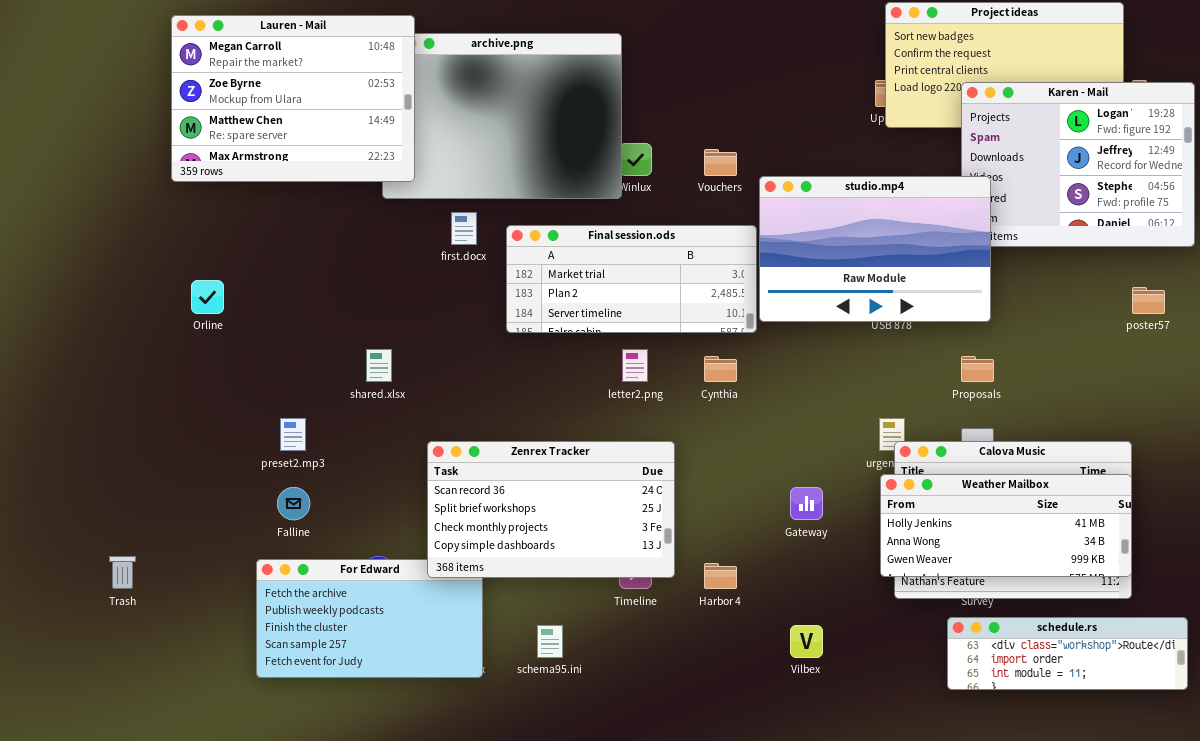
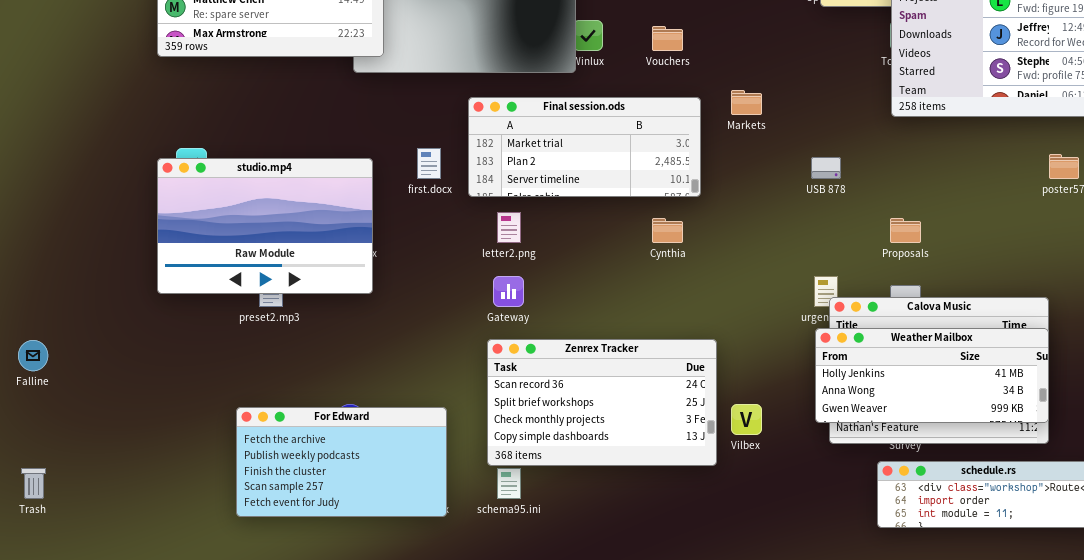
studio.mp4: [759,176,991,322] -> [157,158,373,294], moved
first.docx: [451,212,477,245] -> [417,148,441,179], moved
letter2.png: [622,349,648,382] -> [497,212,521,243], moved
Zenrex Tracker: [427,441,675,578] -> [487,339,717,466], moved
Falline: [277,487,310,520] -> [18,340,48,371], moved
Gateway: [790,487,823,520] -> [493,276,524,307], moved
Trash: [109,556,136,589] -> [21,468,46,499], moved
Vilbex: [790,625,823,658] -> [731,404,762,435], moved

